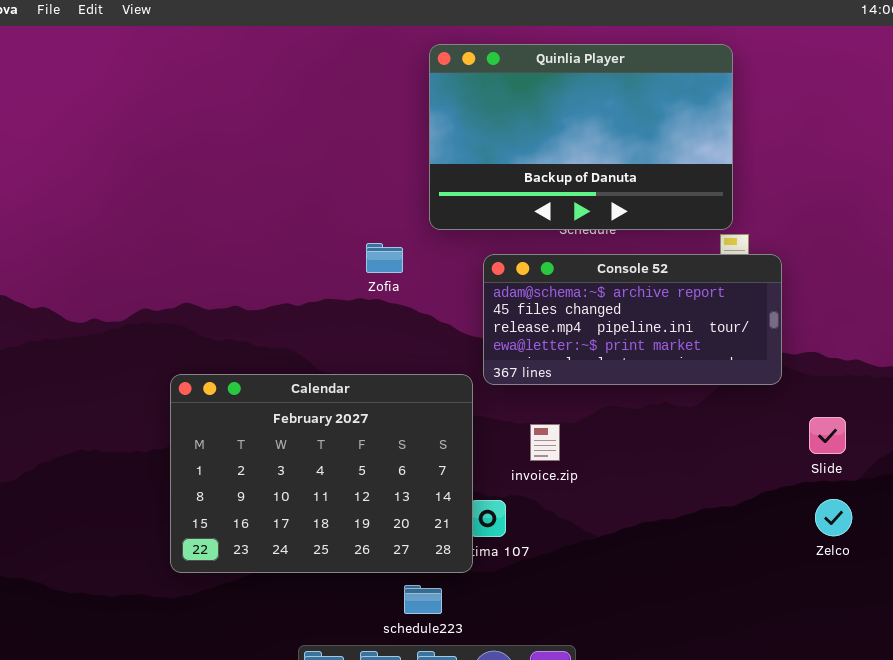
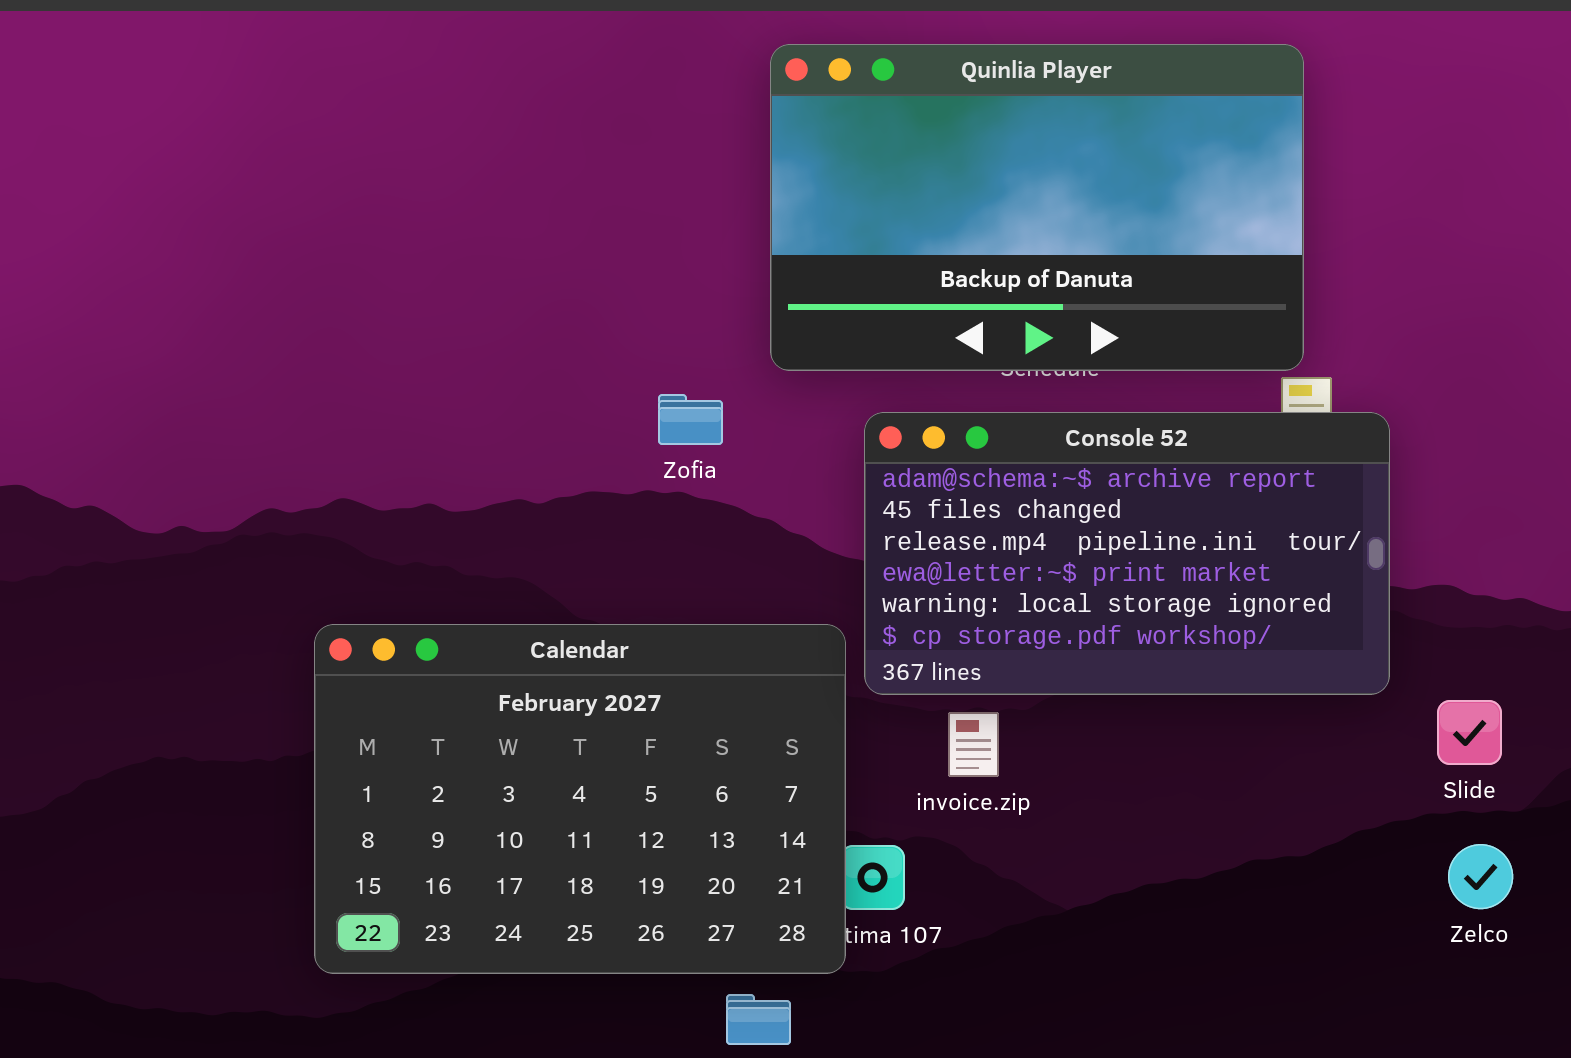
Console 52: [483,254,782,385] -> [864,412,1390,695], resized

